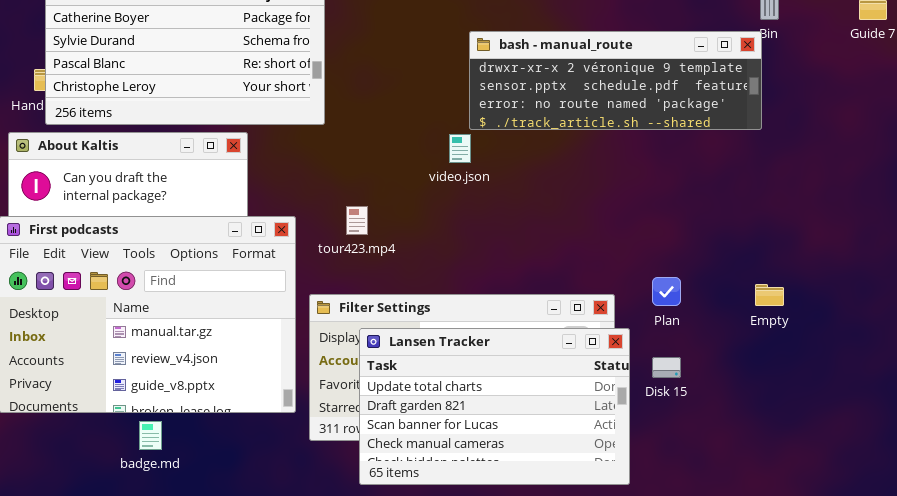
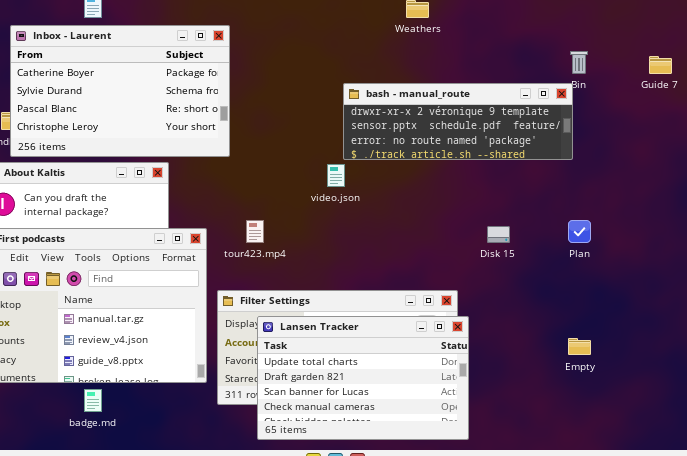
Plan: [652,277,681,306] -> [568,220,591,243], moved
Empty: [755,284,784,306] -> [568,338,591,355], moved
Disk 15: [652,357,681,378] -> [487,226,510,243], moved

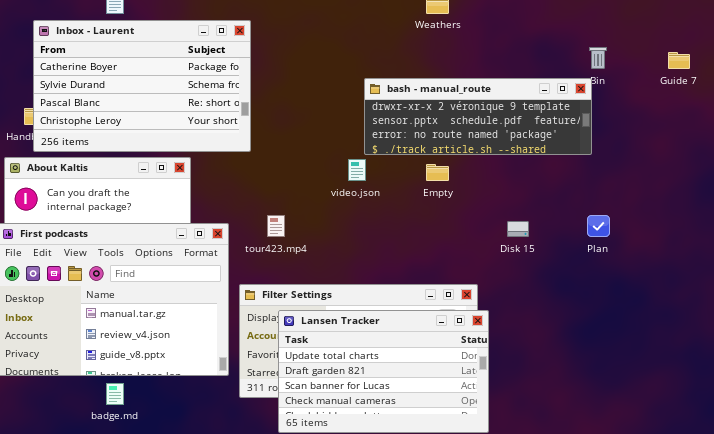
Empty: [568,338,591,355] -> [426,164,449,181], moved

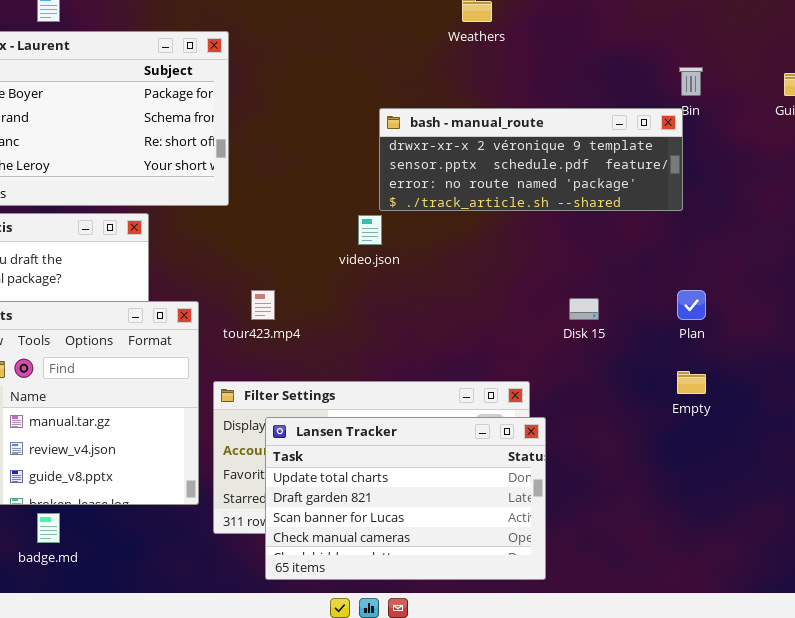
Empty: [426,164,449,181] -> [677,371,706,394], moved

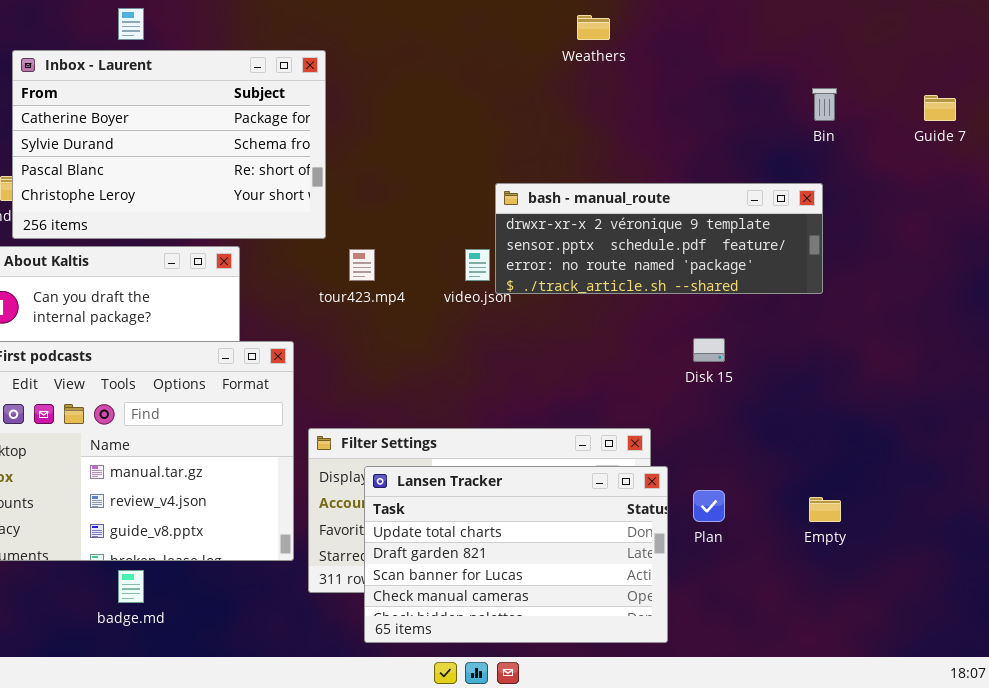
bash - manual_route: [379,108,683,211] -> [495,183,823,294], moved
tour423.mp4: [251,290,275,320] -> [349,249,375,281], moved
Plan: [677,290,706,320] -> [693,490,725,522], moved
Empty: [677,371,706,394] -> [809,497,841,522], moved

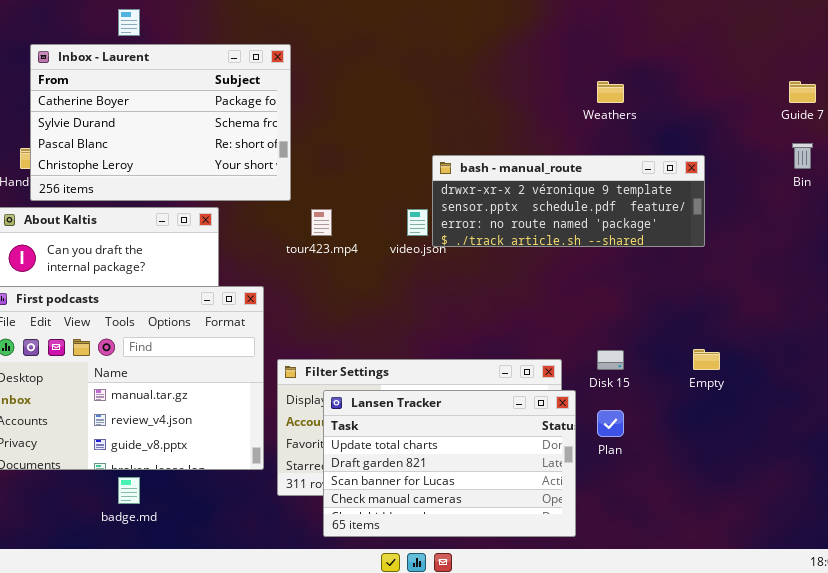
Weathers: [577,15,610,40] -> [597,81,624,103], moved
Bin: [812,88,837,121] -> [792,143,813,169], moved
Disk 15: [693,338,725,362] -> [597,350,624,370], moved
Empty: [809,497,841,522] -> [693,349,720,370], moved

